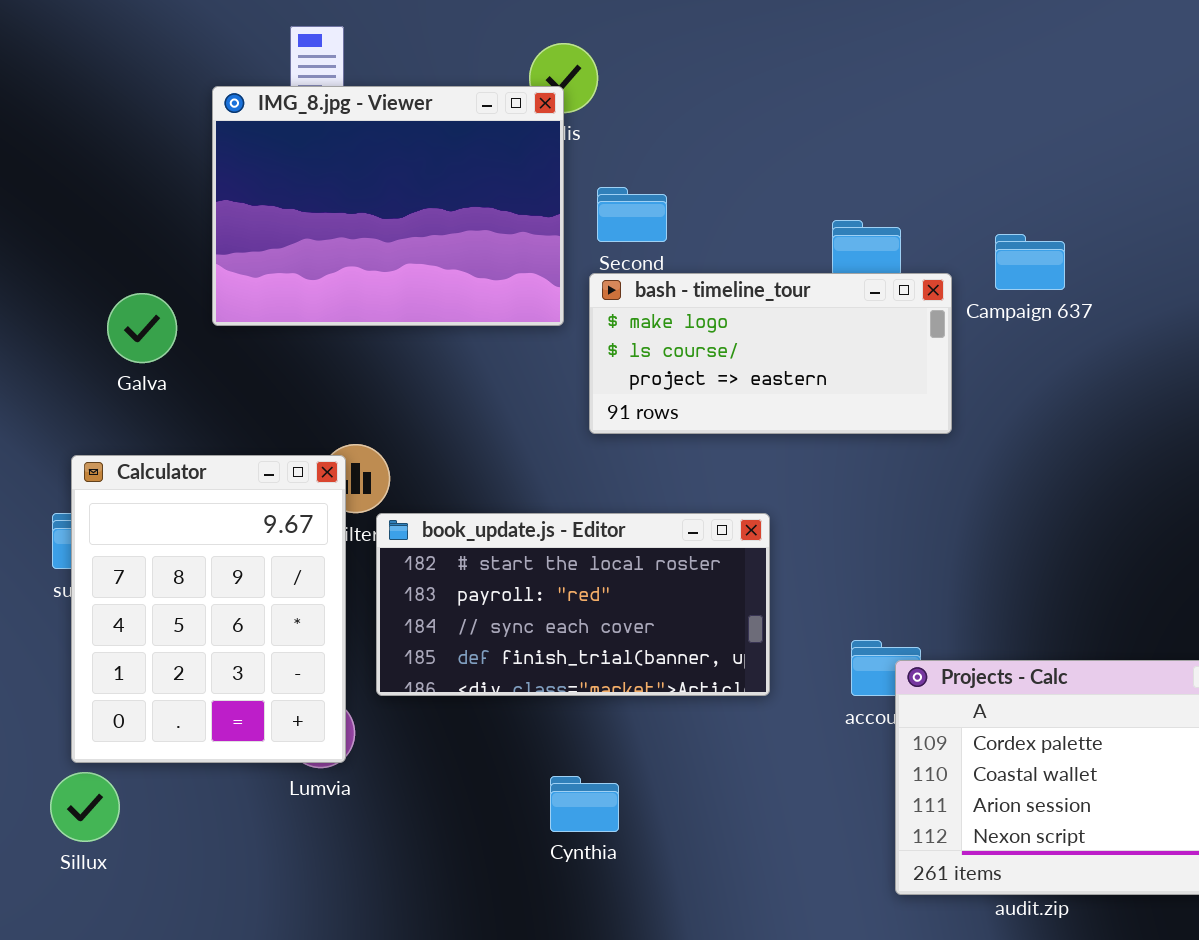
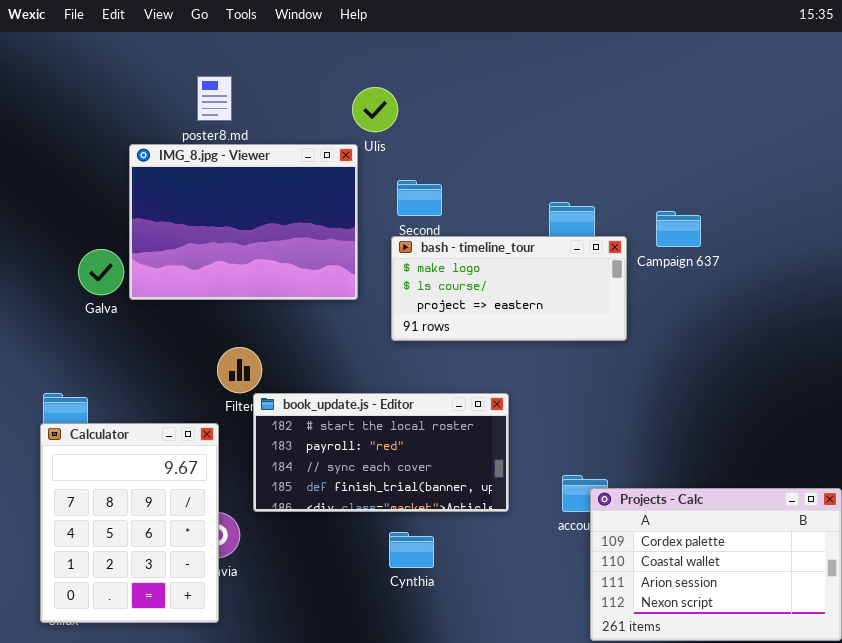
IMG_8.jpg - Viewer: [212,86,564,326] -> [129,144,358,300], moved
Calculator: [71,455,346,763] -> [40,423,219,623], moved
Cynthia: [550,776,619,832] -> [389,532,434,568], moved

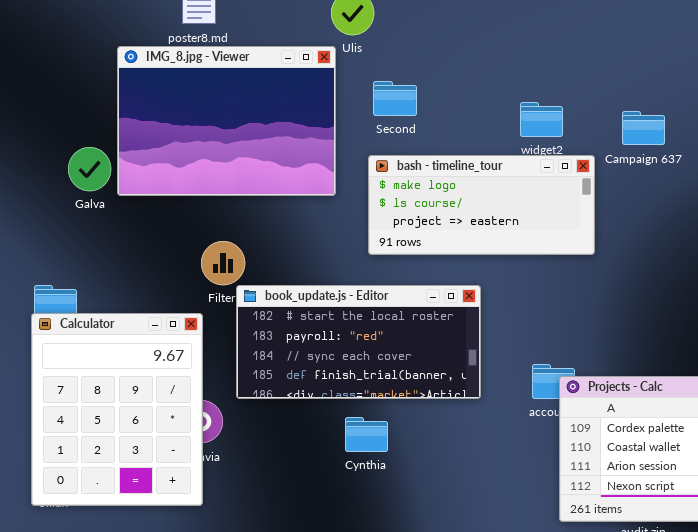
bash - timeline_tour: [391,236,627,341] -> [368,155,595,255], moved
Cynthia: [389,532,434,568] -> [345,417,388,452], moved

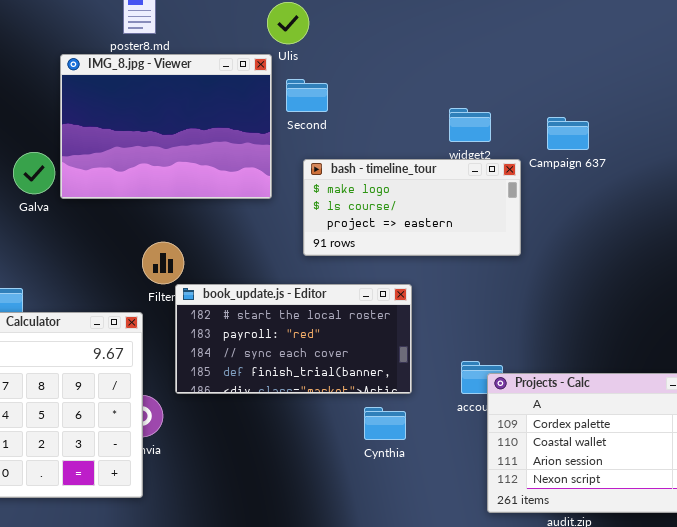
Second: [373,81,417,116] -> [286,79,328,112], moved
Cynthia: [345,417,388,452] -> [364,407,406,440], moved

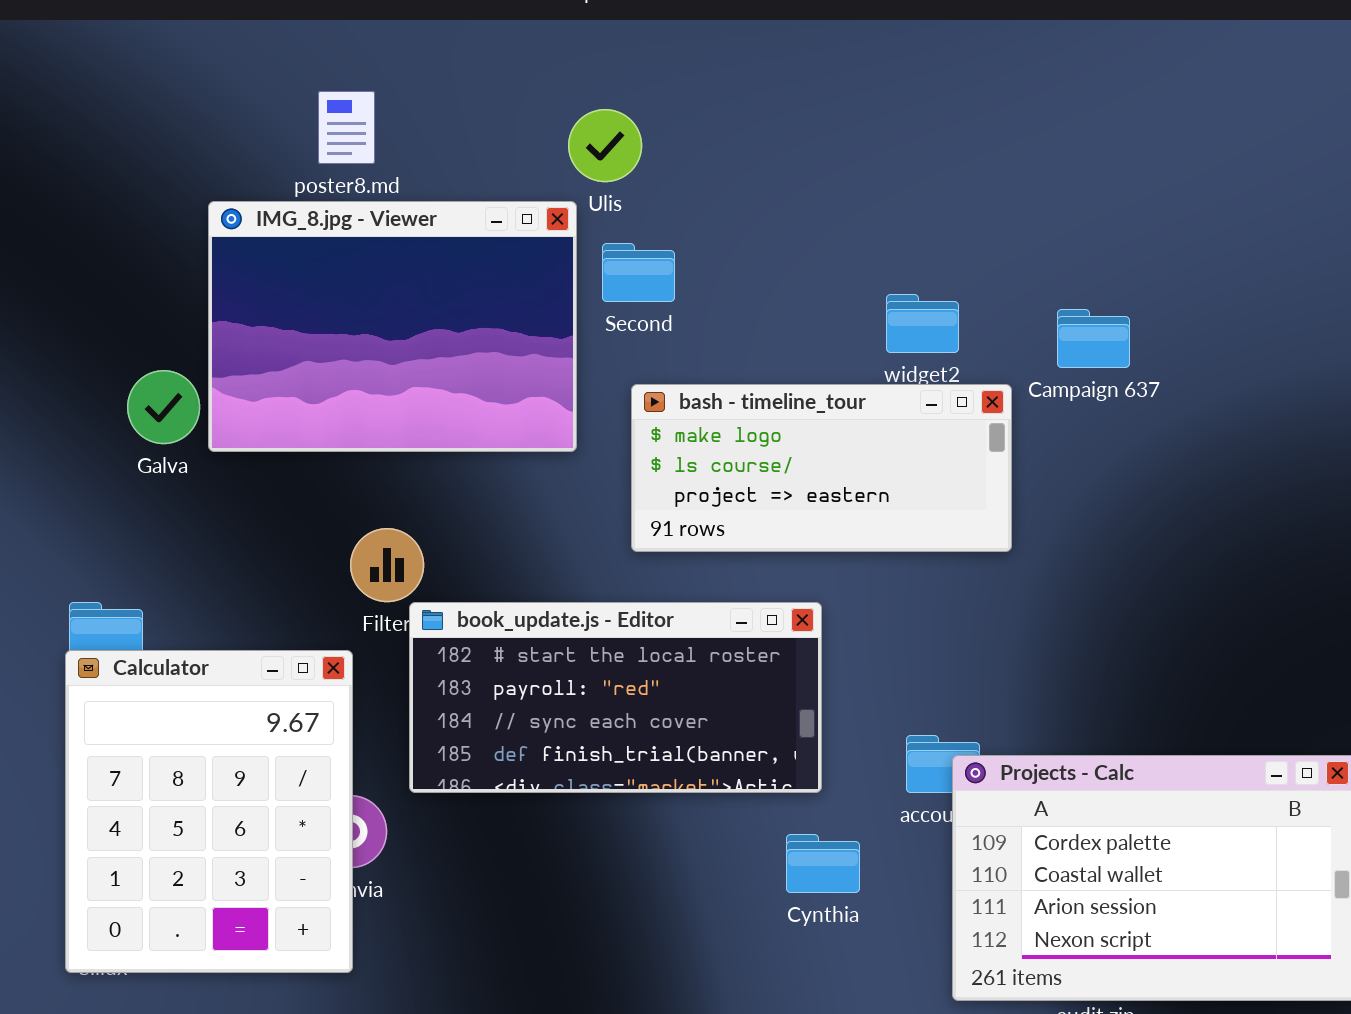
Cynthia: [364,407,406,440] -> [786,834,860,893], moved

